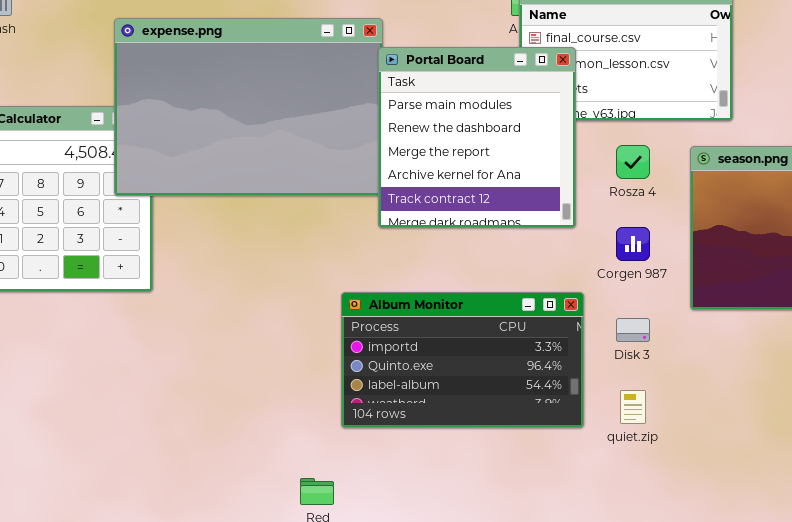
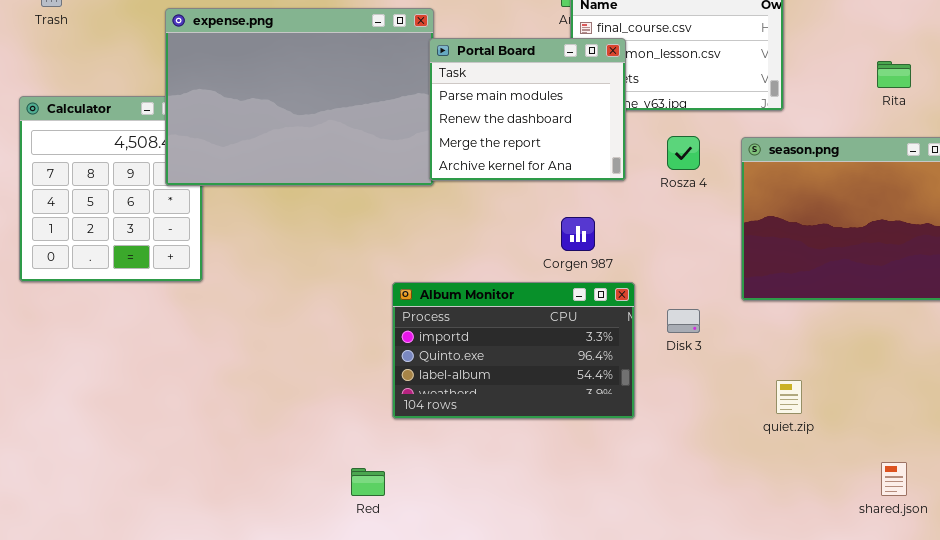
Portal Board: [378,47,576,228] -> [429,38,626,181], resized
Corgen 987: [616,227,650,261] -> [561,217,595,251], moved
quiet.zip: [620,390,646,424] -> [776,380,802,414], moved

